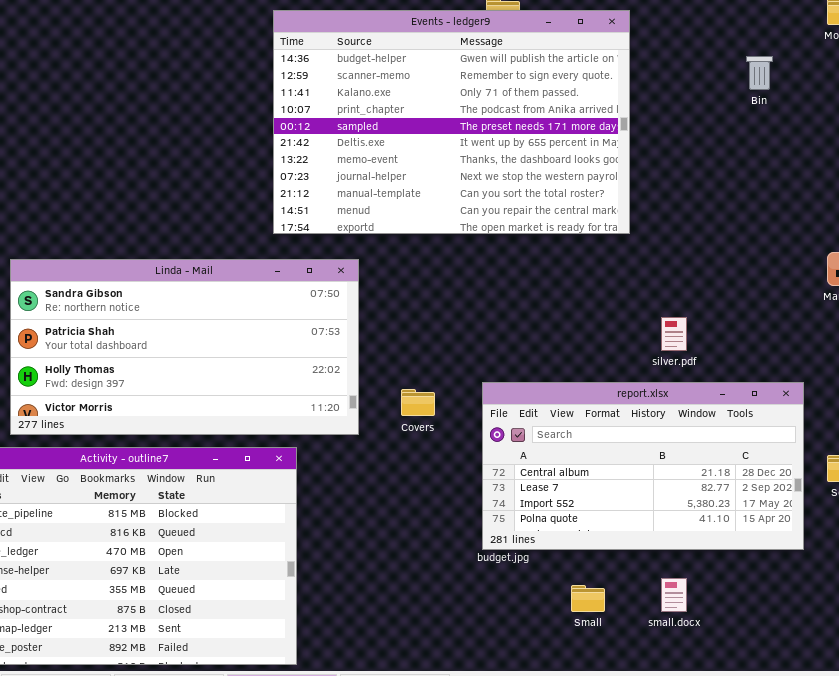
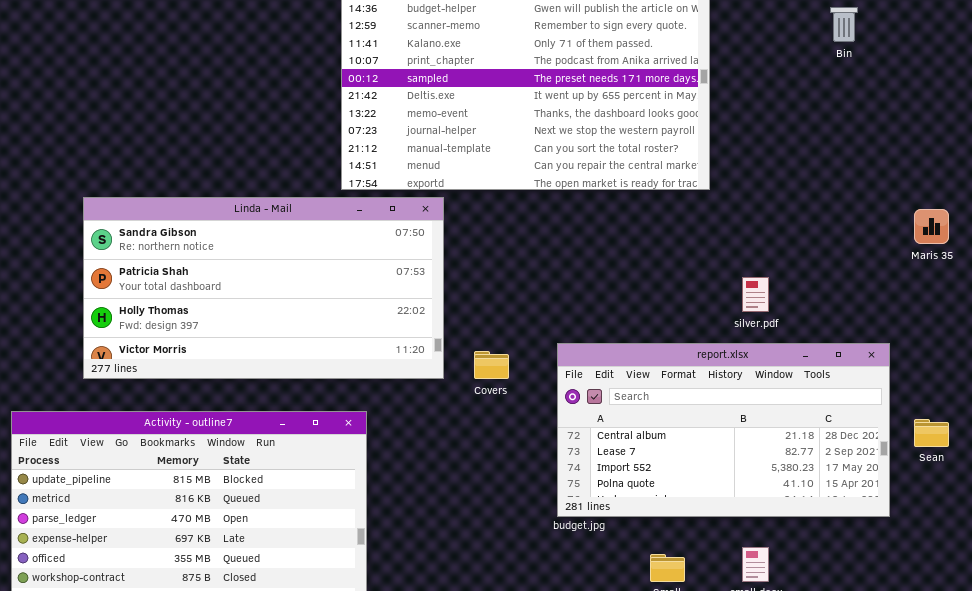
Linda - Mail: [10,259,359,435] -> [83,197,444,379], moved

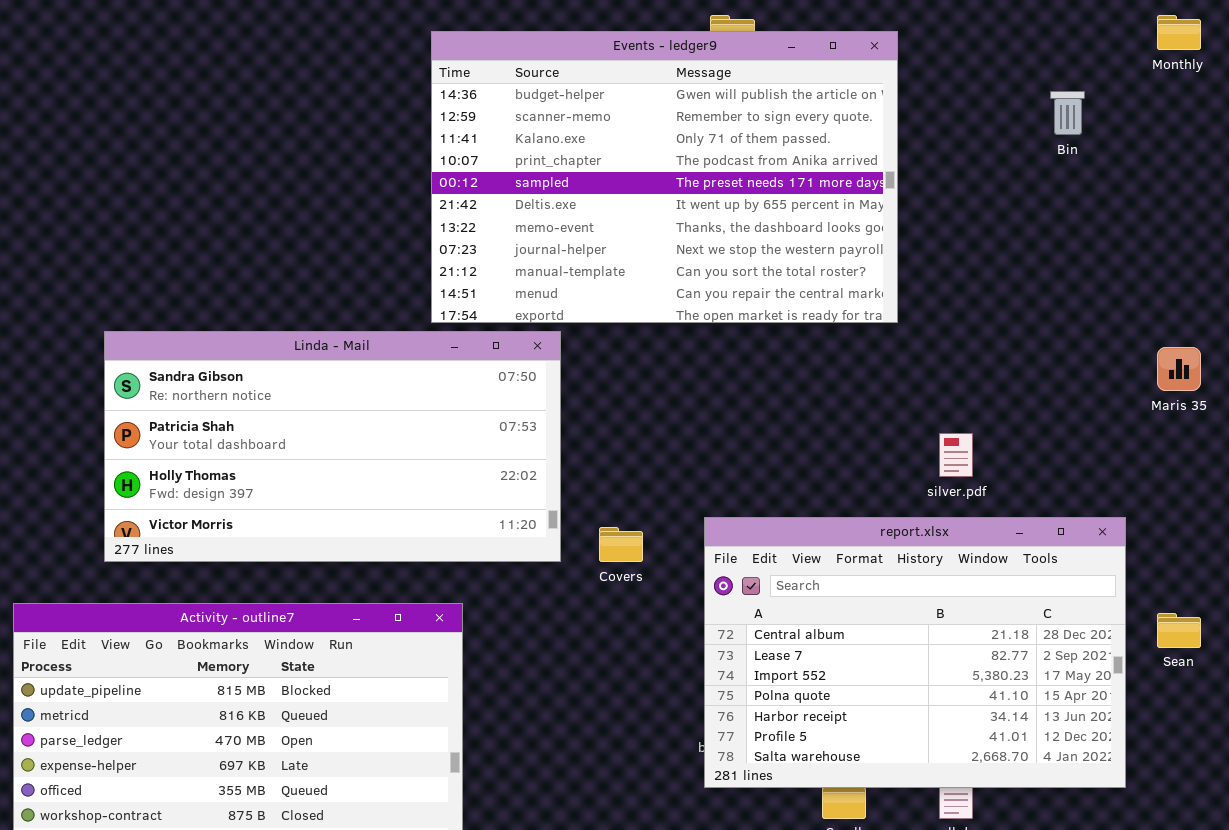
report.xlsx: [557,343,890,517] -> [704,517,1126,788], resized

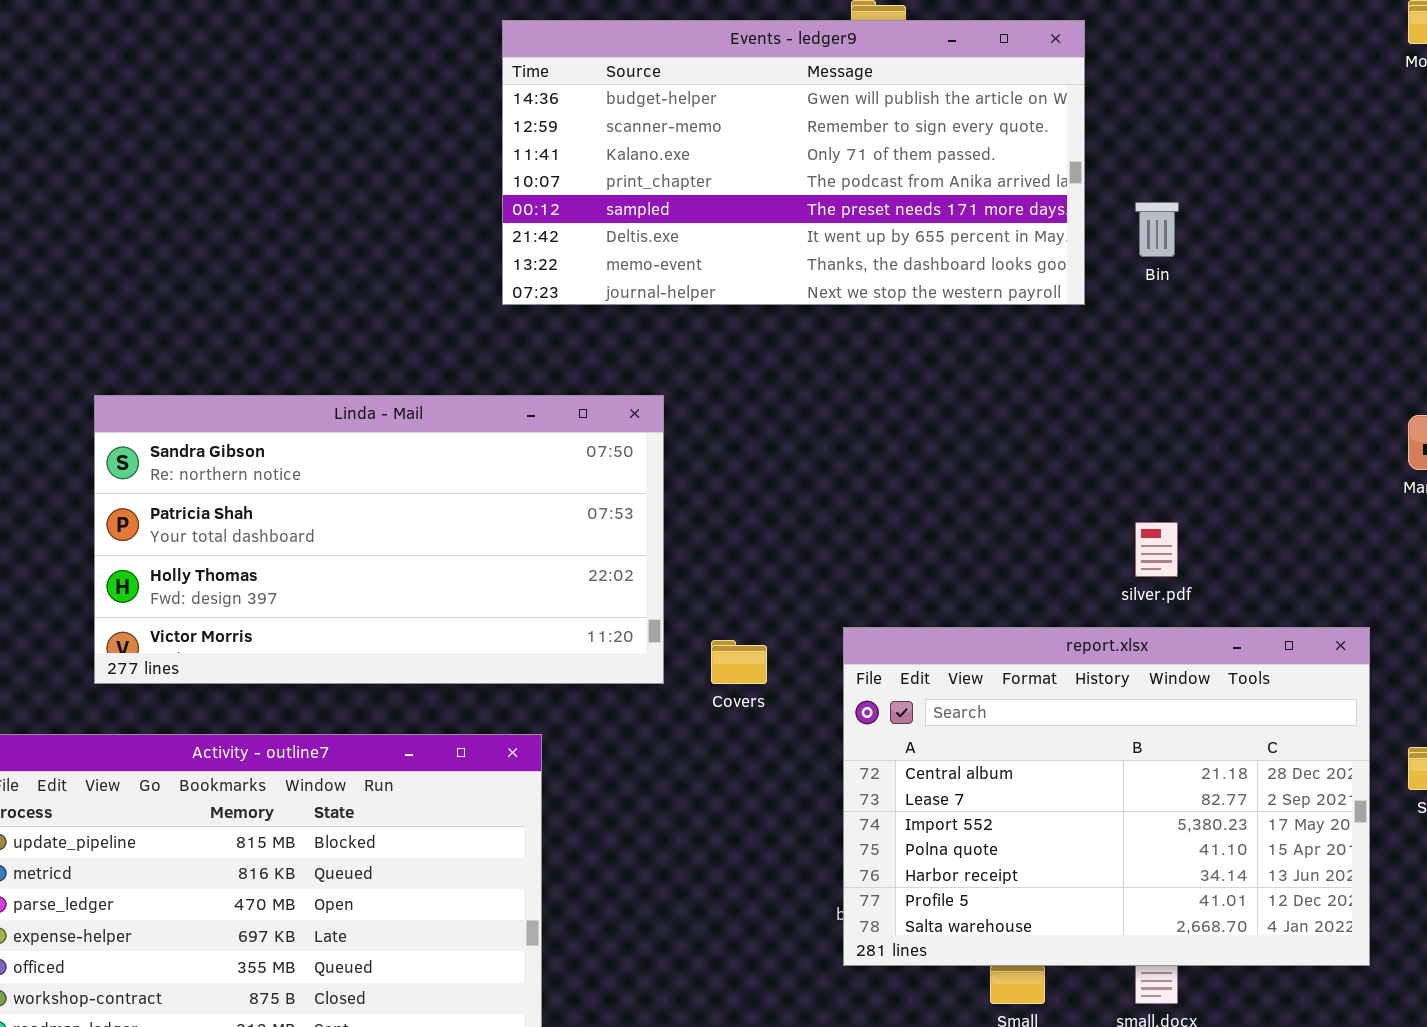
Events - ledger9: [431,31,898,323] -> [502,20,1085,305], resized
Bin: [1050,91,1085,135] -> [1135,202,1179,257], moved

